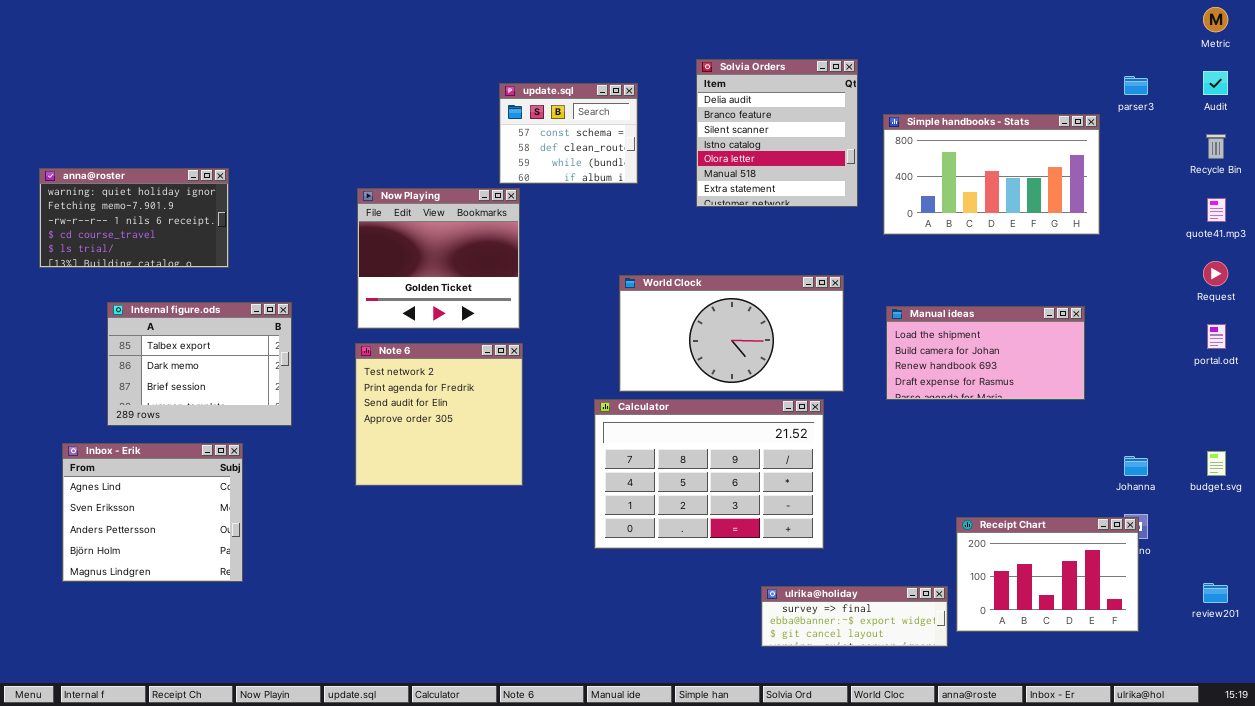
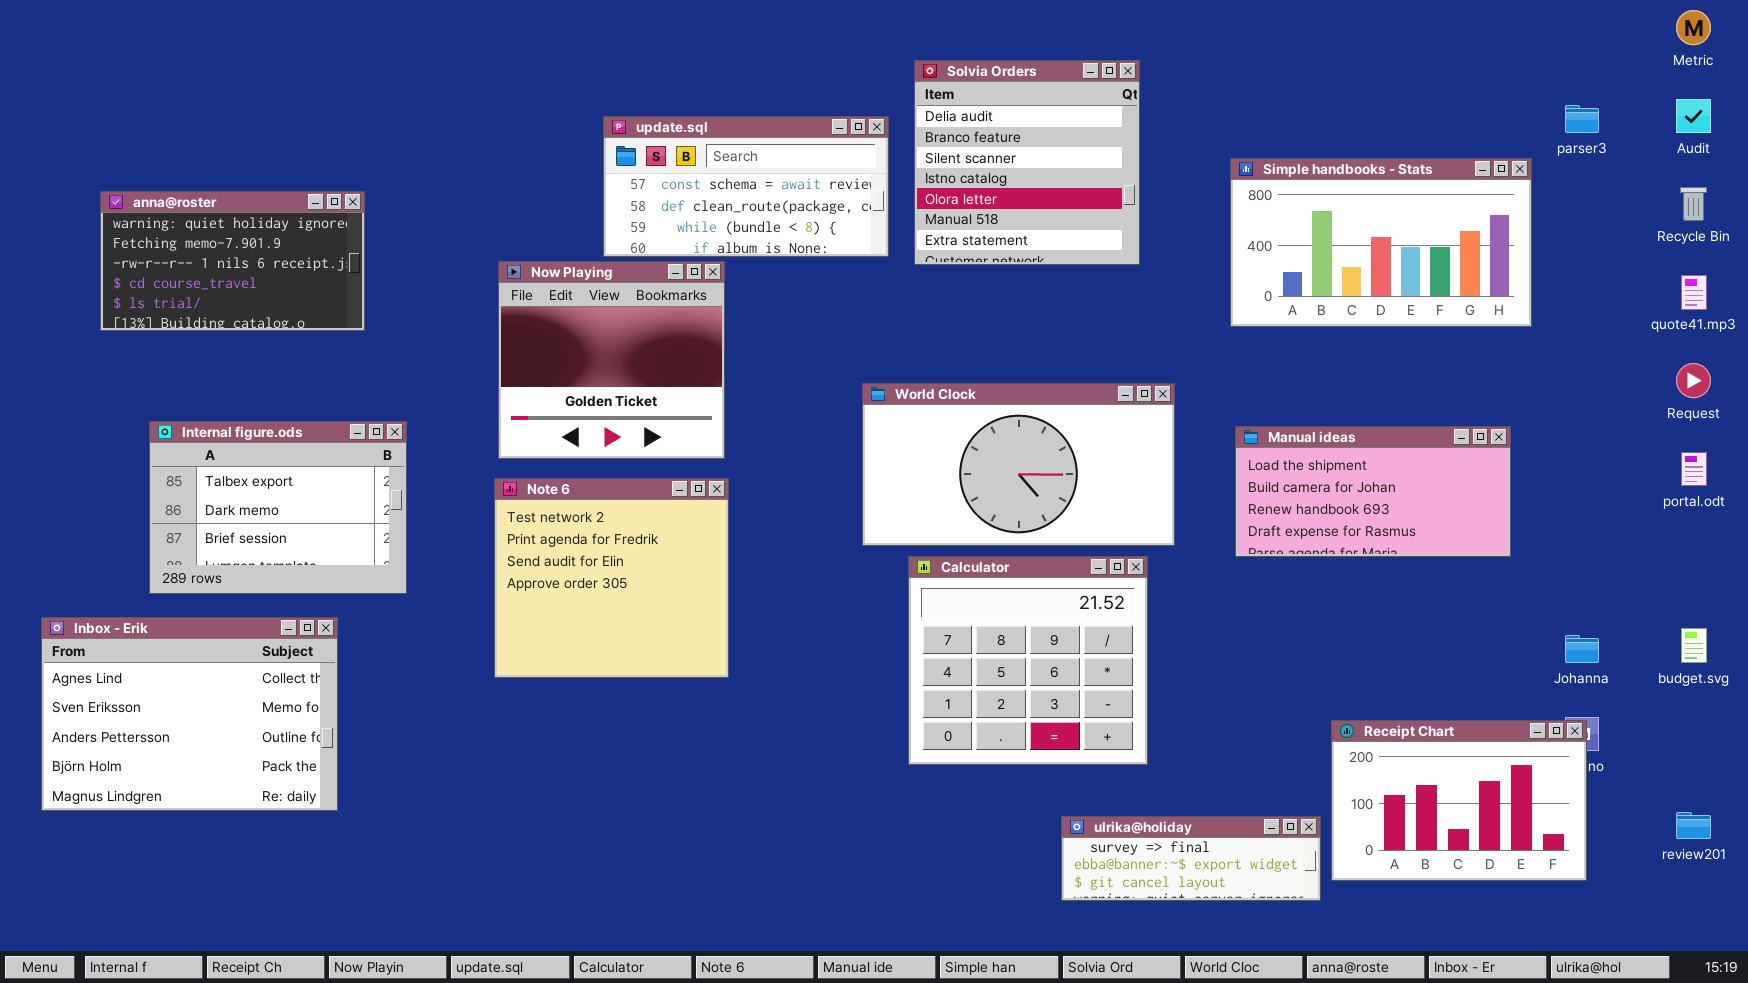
Solvia Orders: [696,59,858,207] -> [914,60,1140,265], moved
update.sql: [499,83,638,184] -> [603,116,889,257], resized
anna@roster: [39,168,229,268] -> [100,191,365,331], moved
Calculator: [594,399,824,549] -> [908,556,1148,765], resized
Inbox - Erik: [62,443,243,582] -> [41,617,338,811], resized

